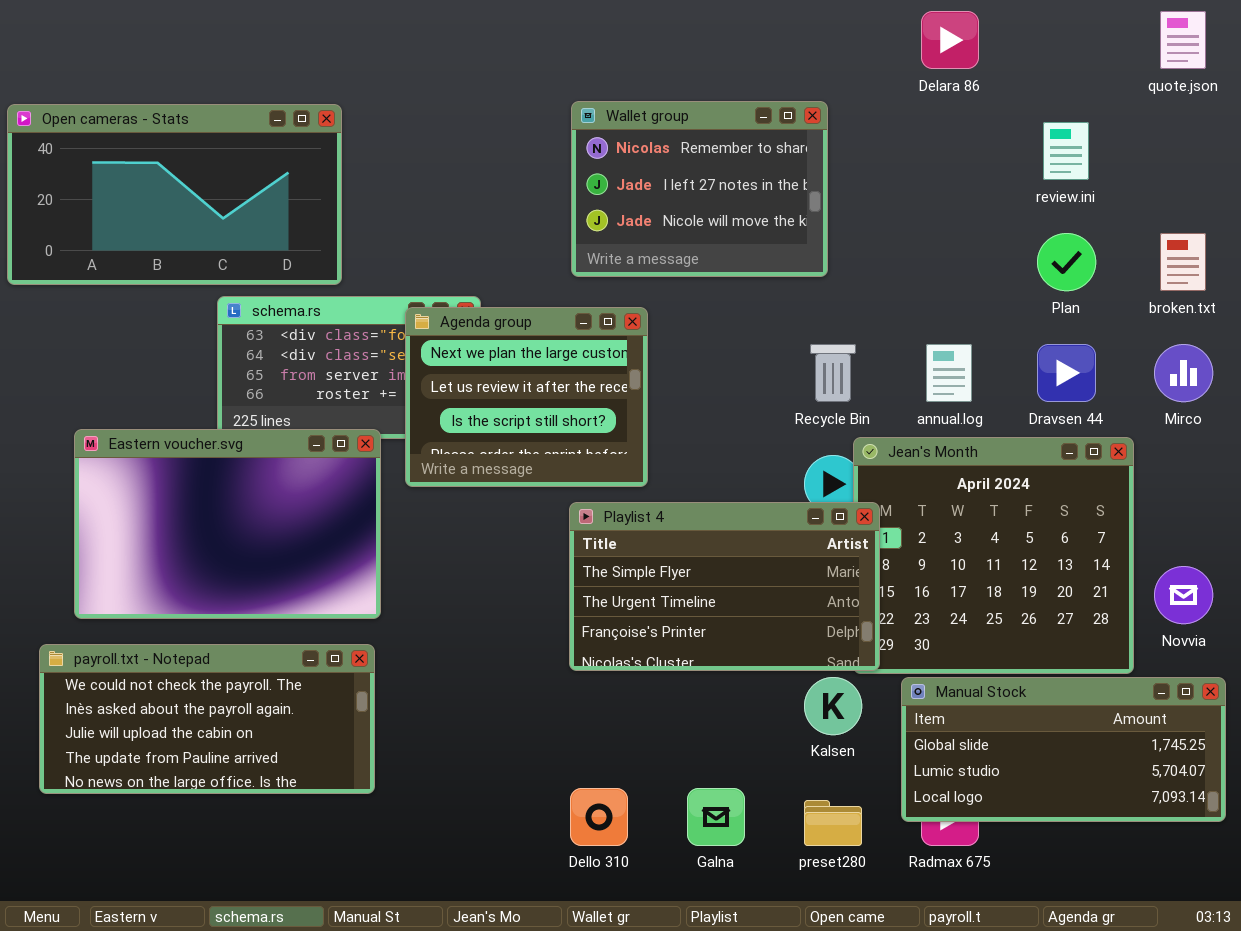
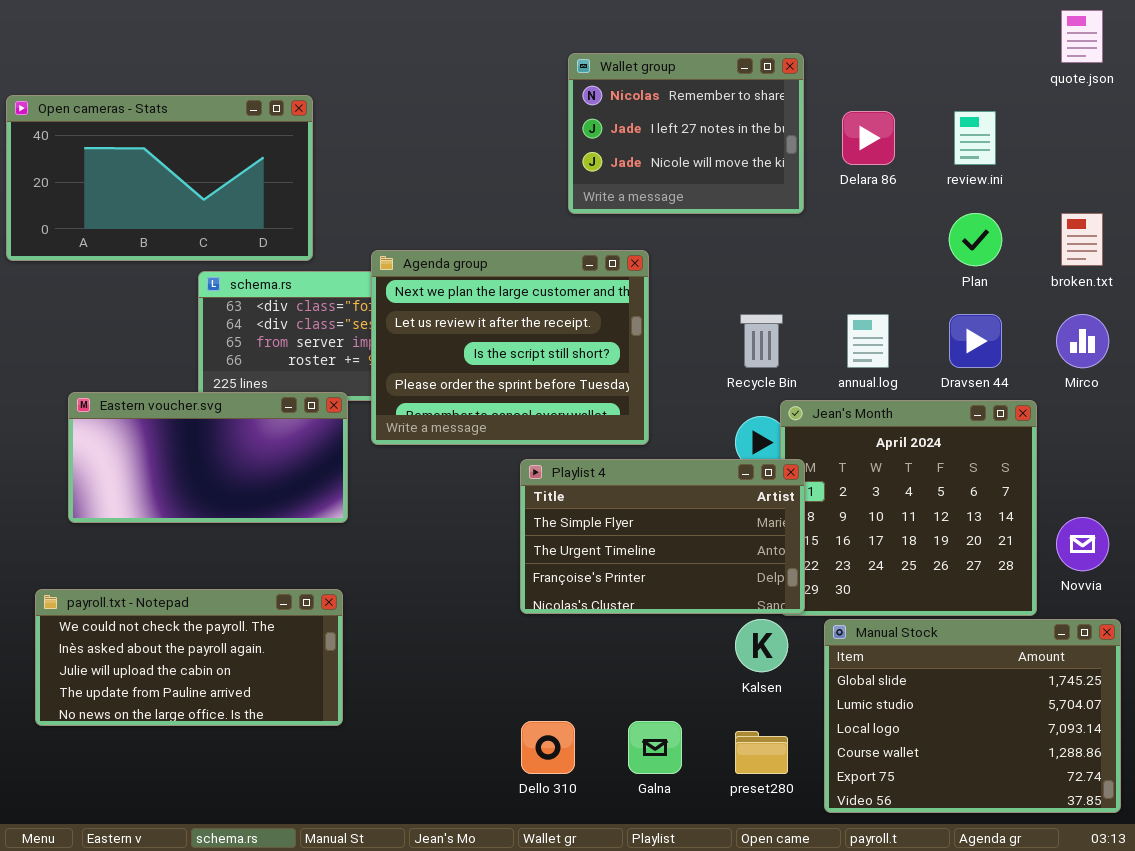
Delara 86: [921,11,979,69] -> [842,111,895,165], moved
Wallet group: [571,101,828,277] -> [568,53,804,214], moved
Agenda group: [405,307,648,487] -> [371,250,649,445], resized
Eastern voucher.svg: [74,429,381,619] -> [68,392,348,523], resized
Manual Stock: [901,677,1226,822] -> [824,619,1121,813], resized

